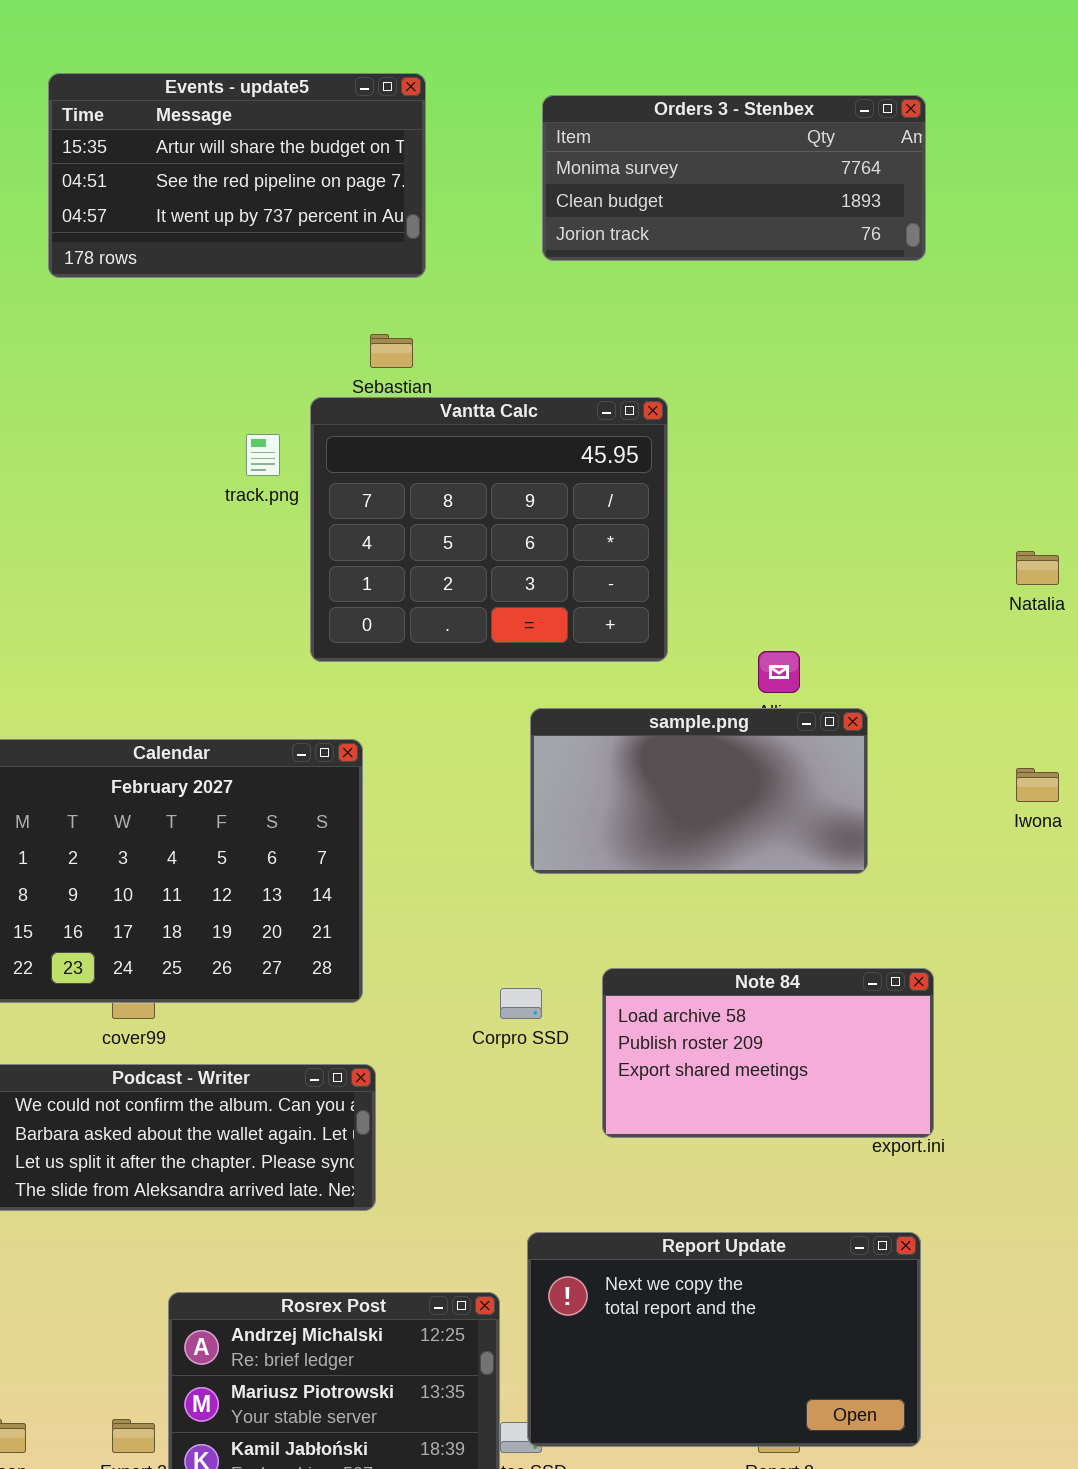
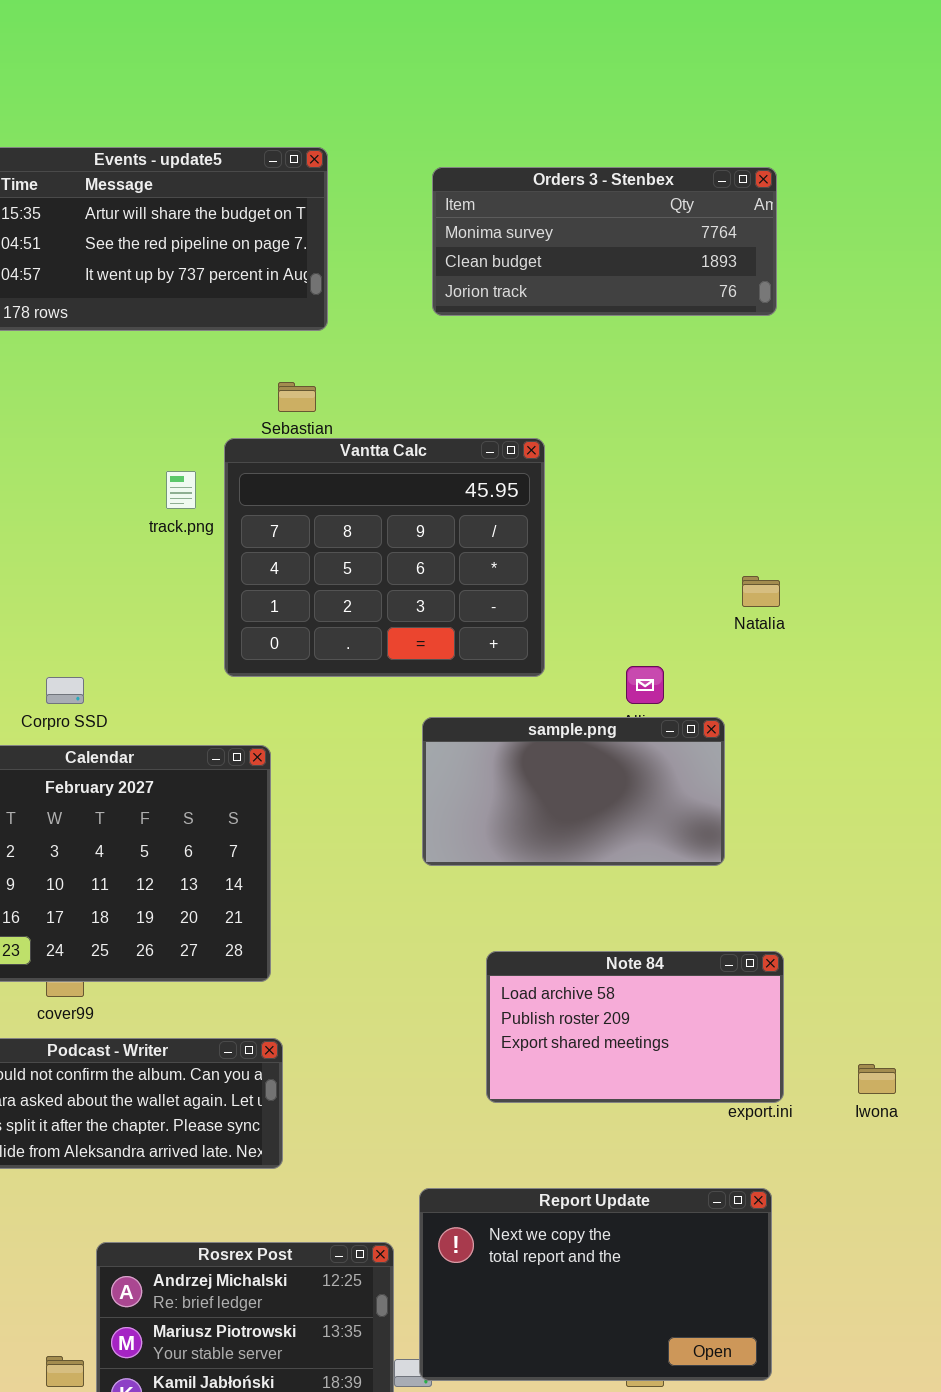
Natalia: [1016,551,1059,585] -> [742,576,780,607], moved
Iwona: [1016,768,1059,802] -> [858,1064,896,1094], moved
Corpro SSD: [500,988,542,1019] -> [46,677,84,704], moved

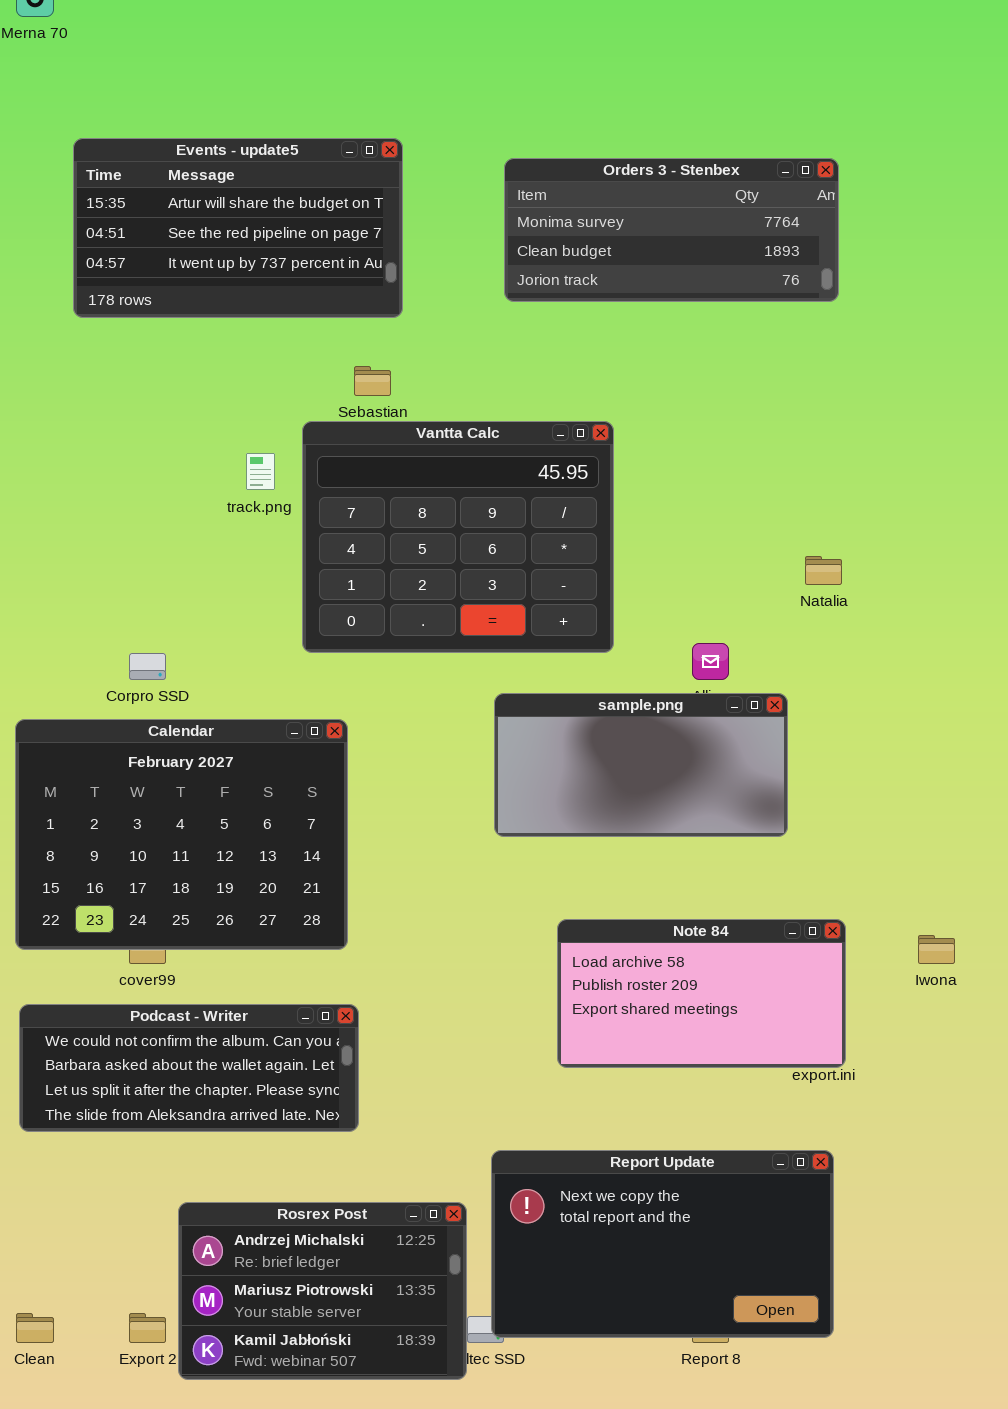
Iwona: [858,1064,896,1094] -> [918,935,955,964], moved

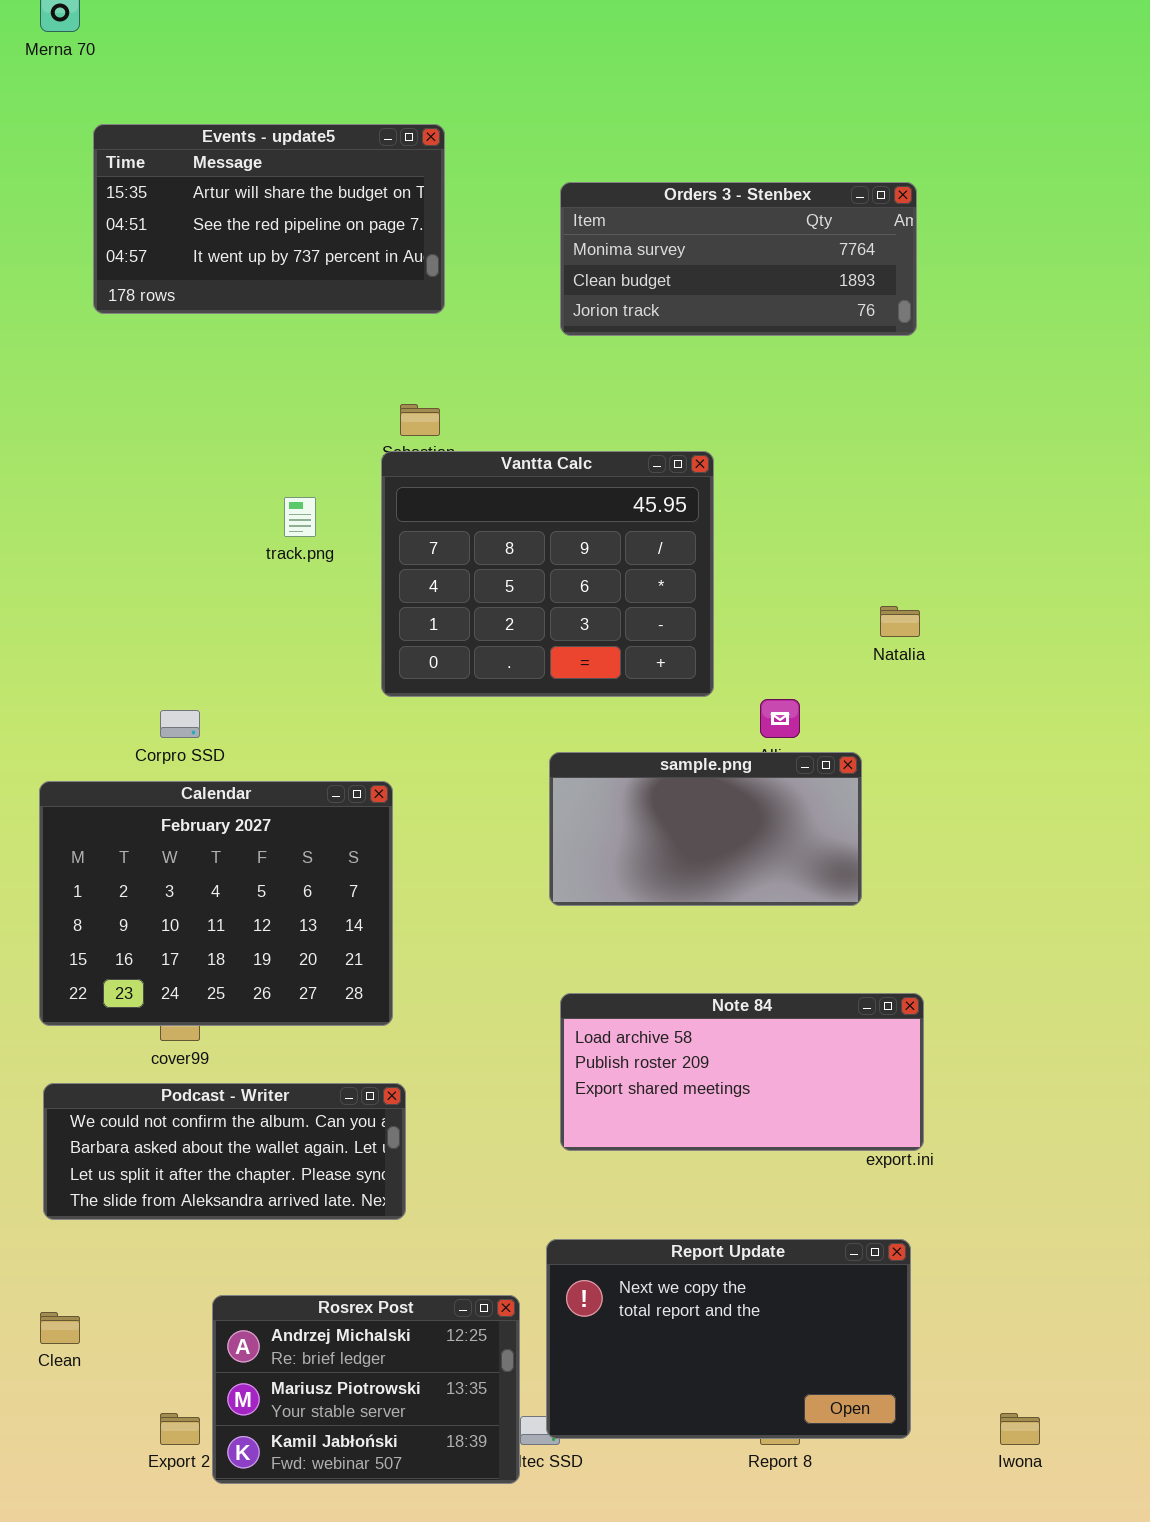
Events - update5: [73,138,403,318] -> [93,124,445,314], moved
Vantta Calc: [302,421,614,653] -> [381,451,714,697], moved
Note 84: [557,919,846,1068] -> [560,993,924,1151], resized
Iwona: [918,935,955,964] -> [1000,1413,1040,1445], moved
Clean: [16,1313,54,1343] -> [40,1312,80,1344], moved

